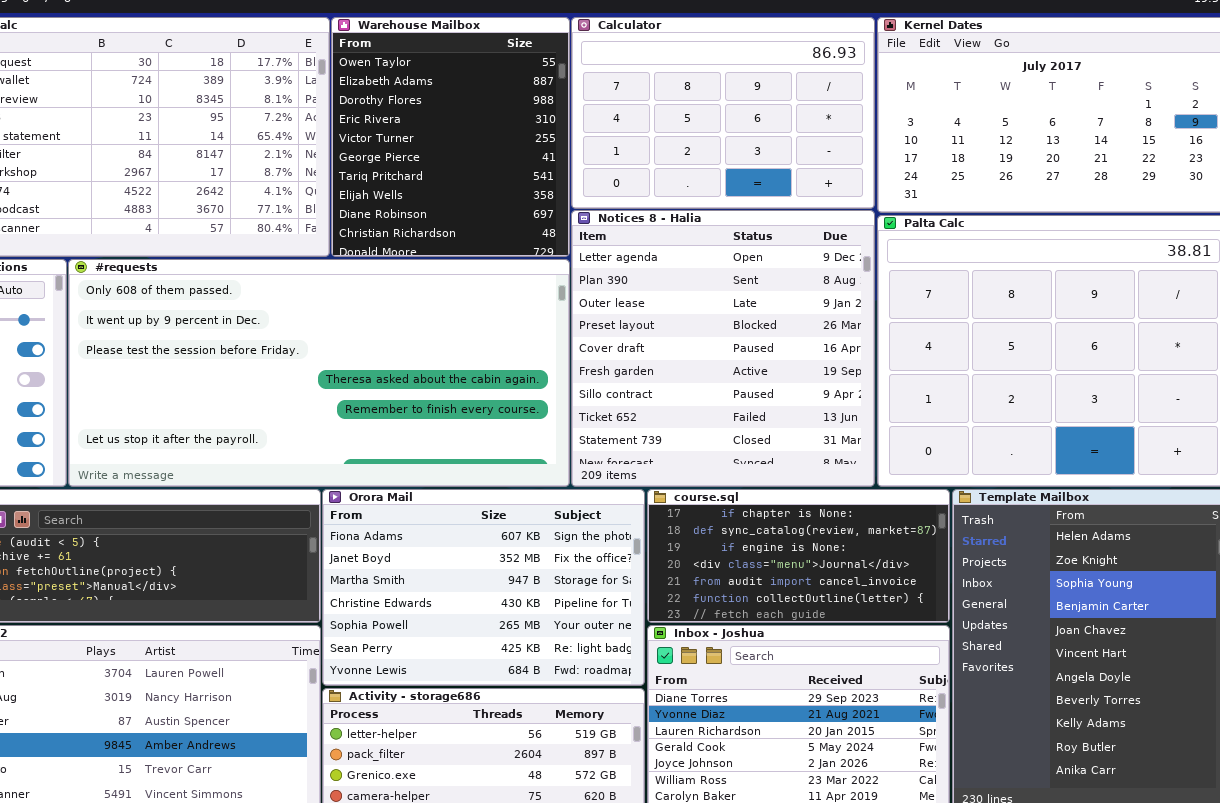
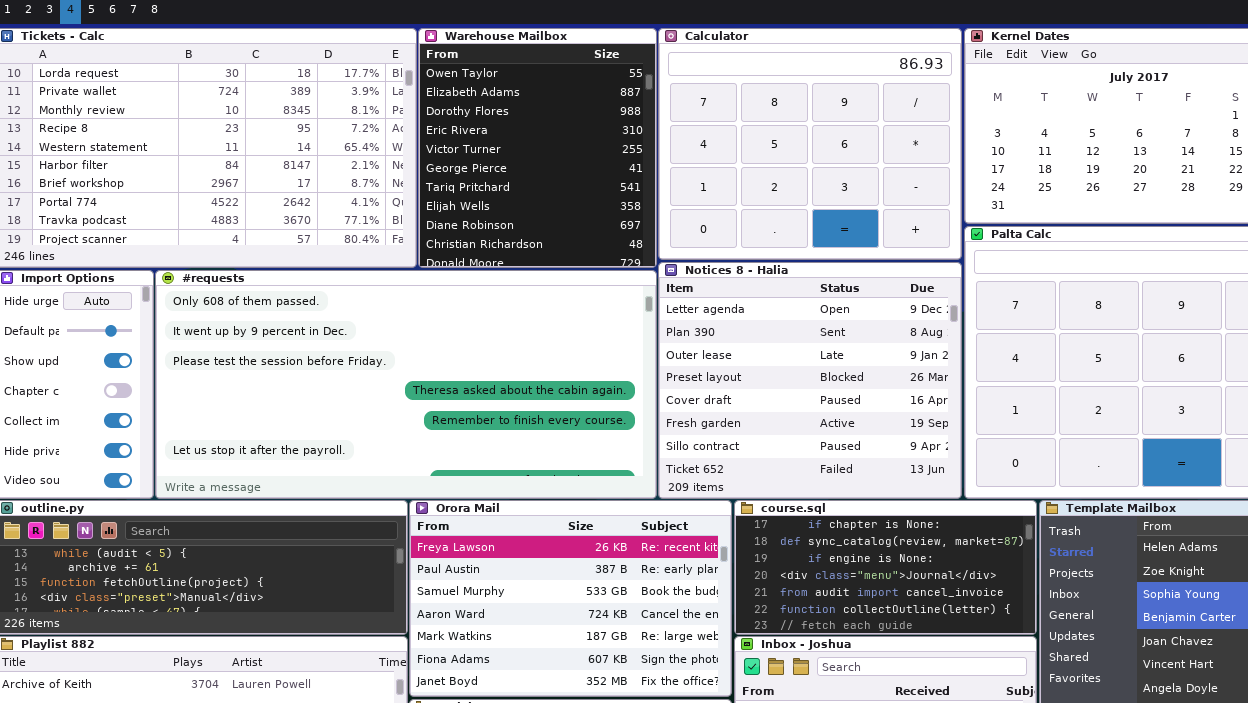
Calculator: [571,17,875,209] -> [658,28,962,260], resized
Notices 8 - Halia: [571,210,875,487] -> [658,262,962,499], resized
Orora Mail: [322,489,645,686] -> [409,500,732,697], scrolled up 5 rows

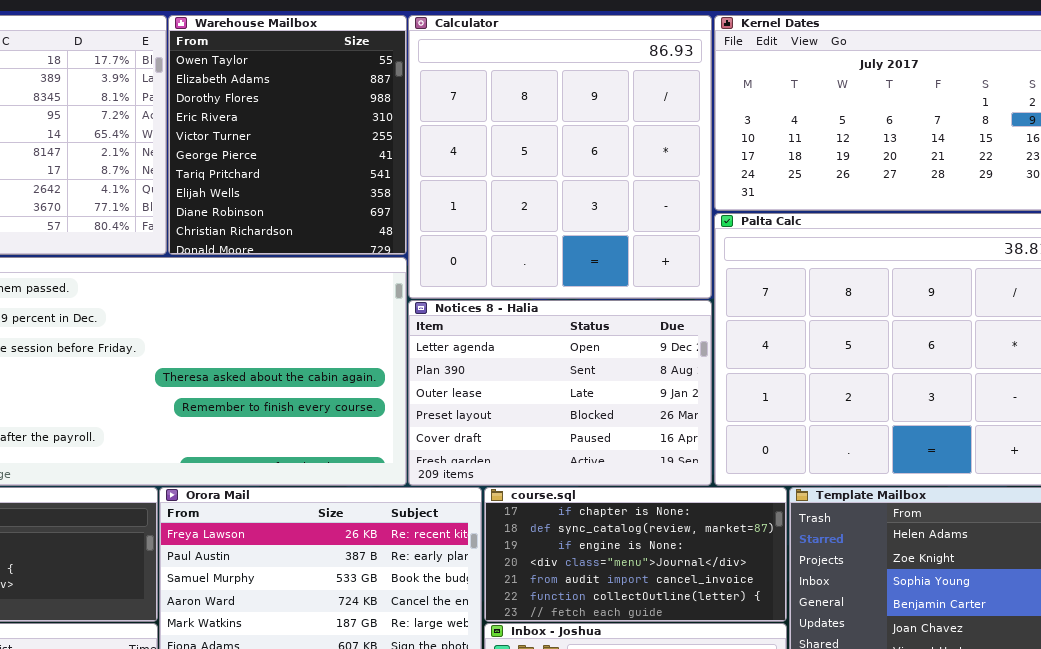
Calculator: [658,28,962,260] -> [408,15,712,299], resized
Notices 8 - Halia: [658,262,962,499] -> [408,300,712,486], resized

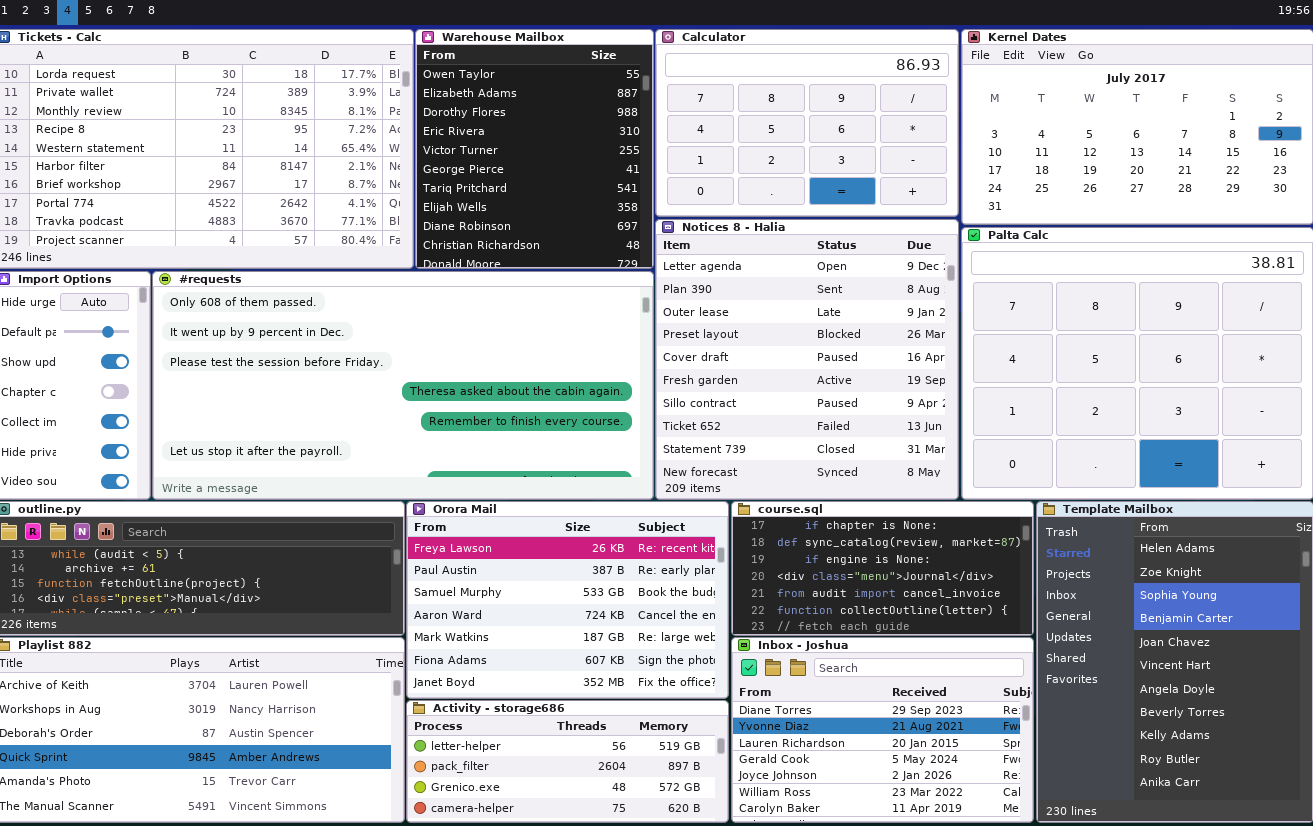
Calculator: [408,15,712,299] -> [655,29,959,217], resized
Notices 8 - Halia: [408,300,712,486] -> [655,219,959,500], resized

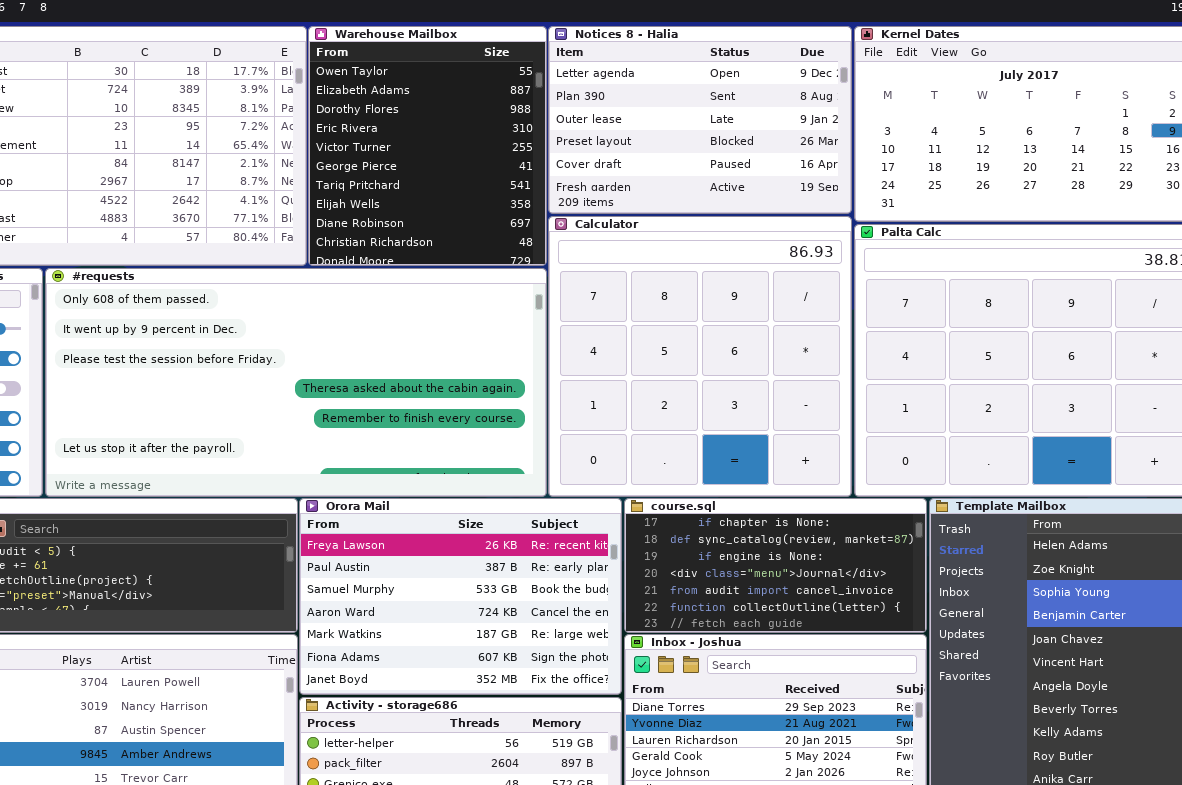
Calculator: [655,29,959,217] -> [548,216,852,497], moved, resized
Notices 8 - Halia: [655,219,959,500] -> [548,26,852,214], moved, resized

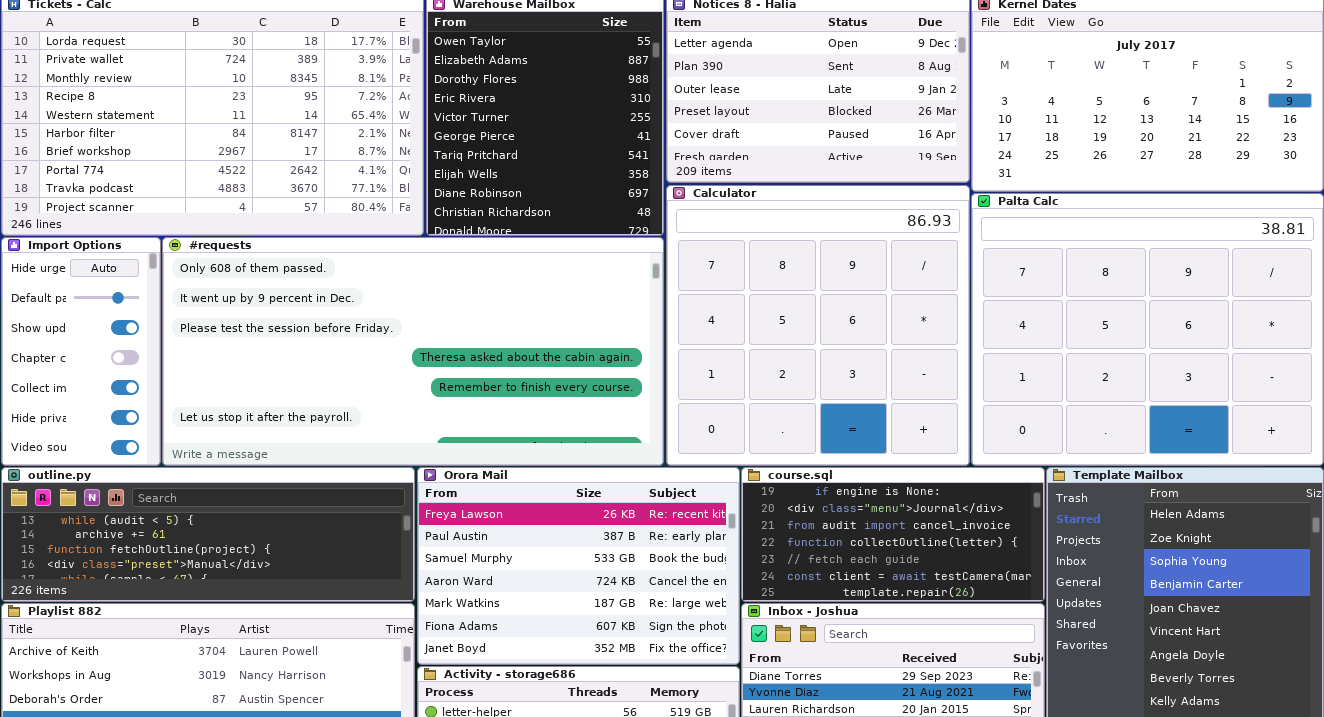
course.sql: [624,498,927,633] -> [741,467,1045,602], scrolled down 2 rows

